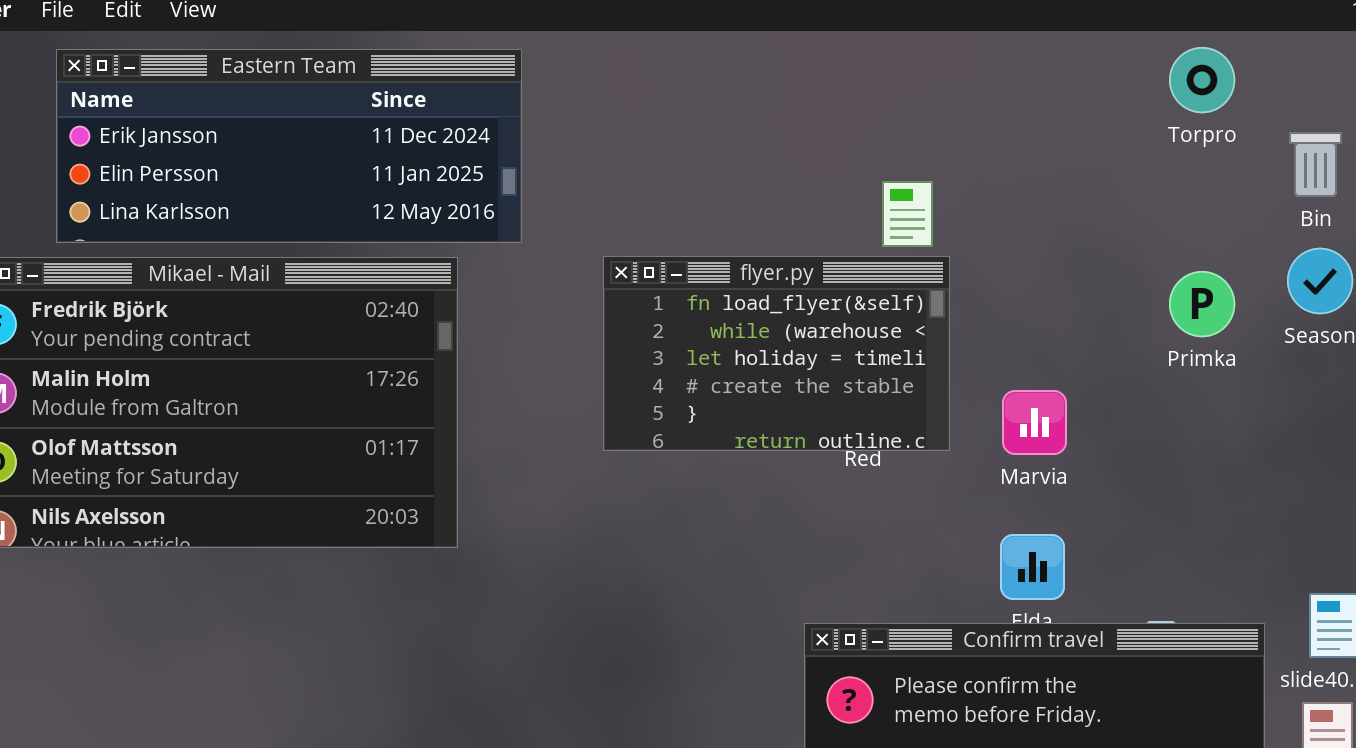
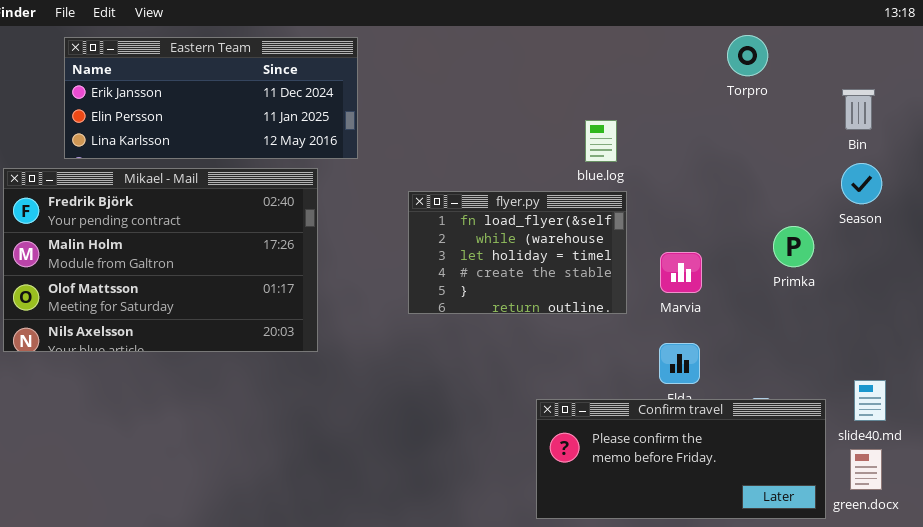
Torpro: [1169,47,1235,113] -> [727,35,768,76], moved
flyer.py: [603,256,950,451] -> [408,191,627,314], moved
Primka: [1169,271,1235,337] -> [773,226,814,267], moved

